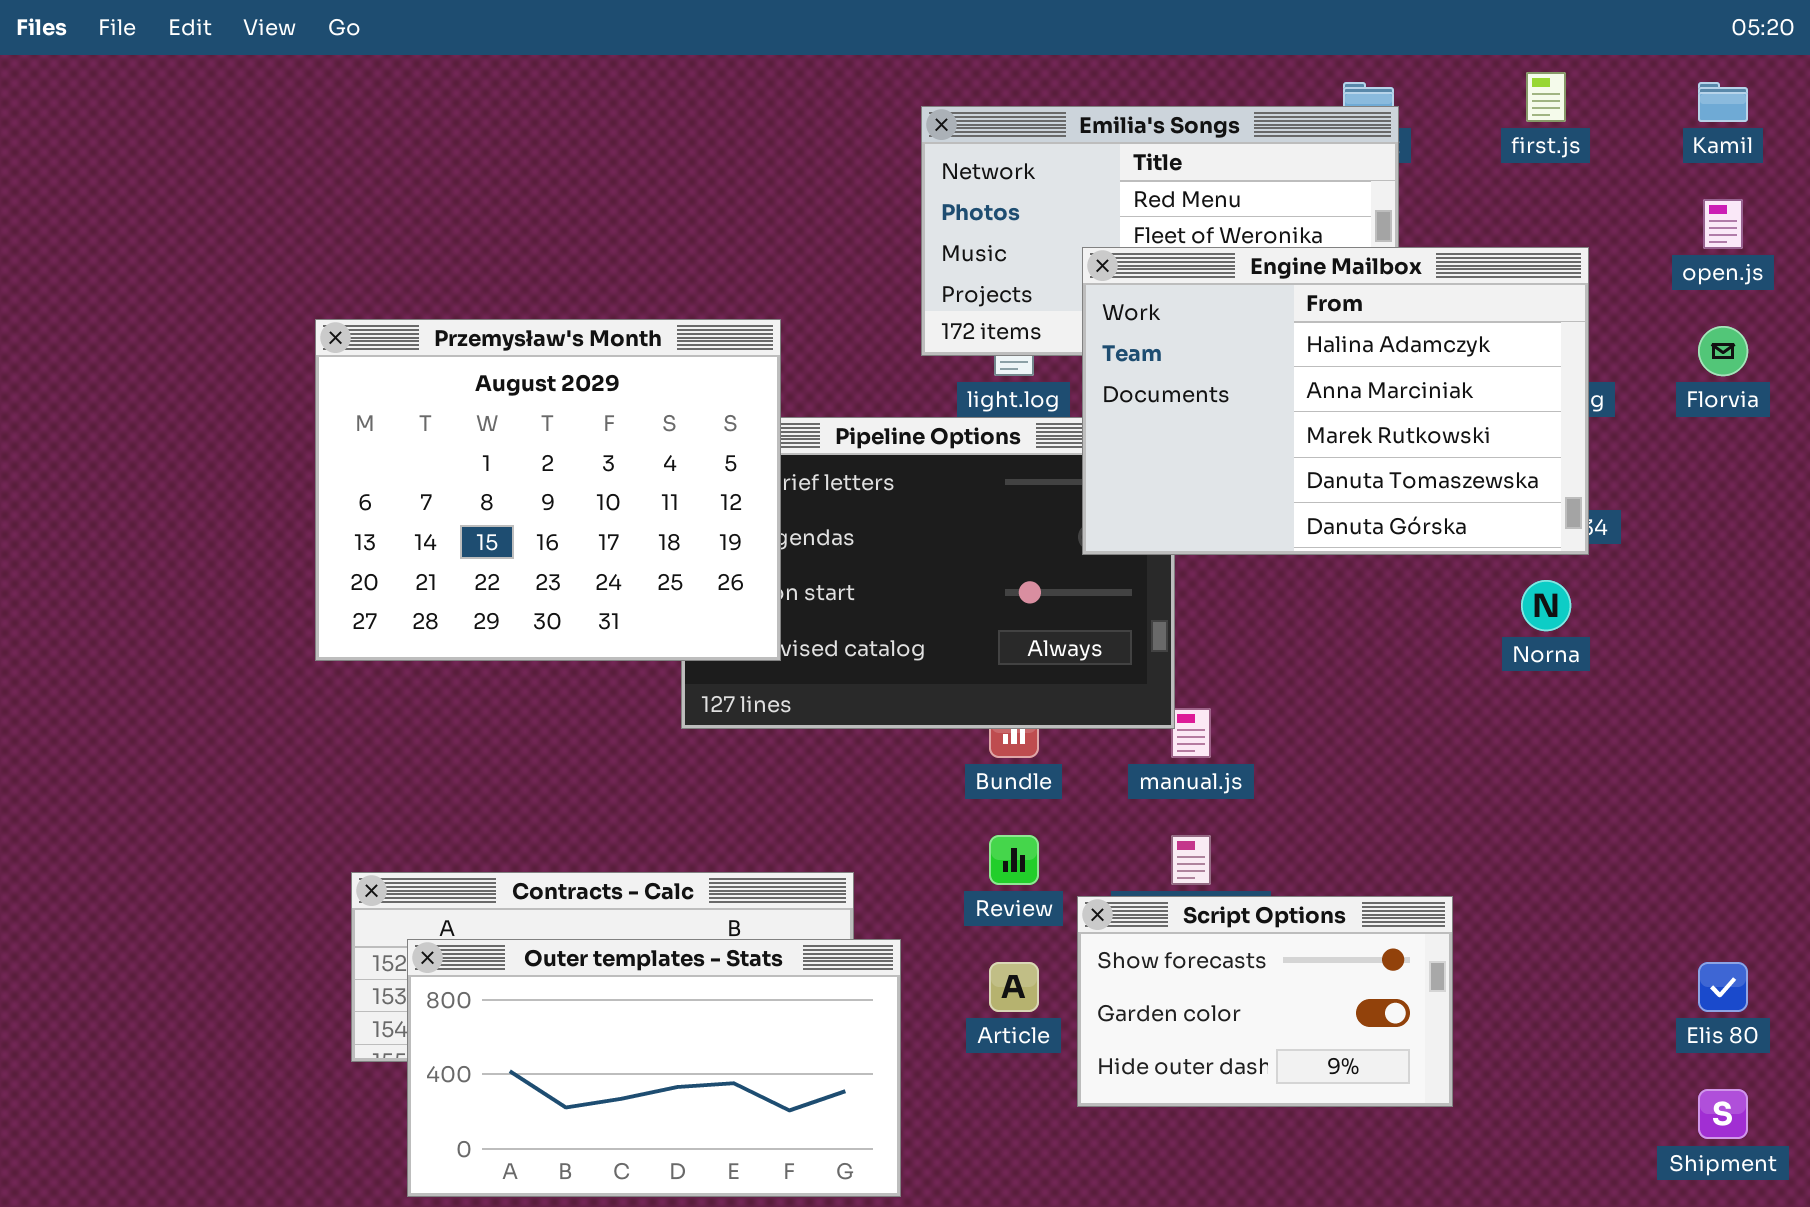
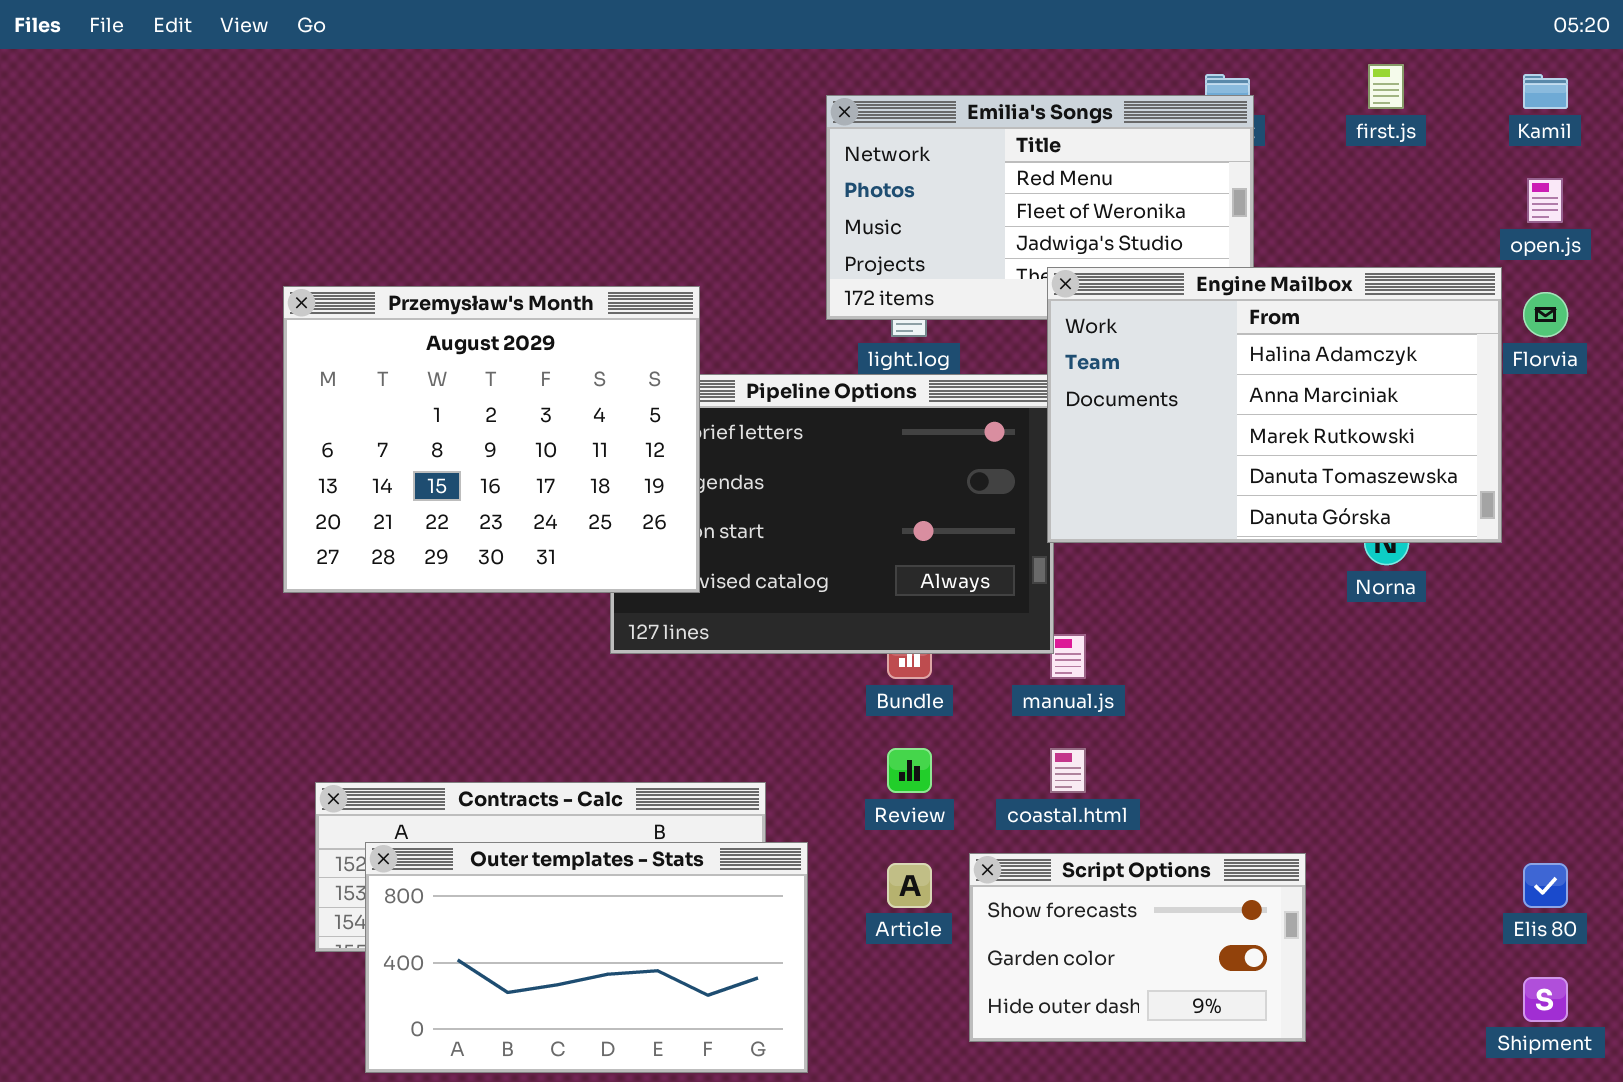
Engine Mailbox: [1082,247,1589,555] -> [1047,267,1502,543], moved
Script Options: [1077,896,1453,1107] -> [969,853,1306,1042], moved

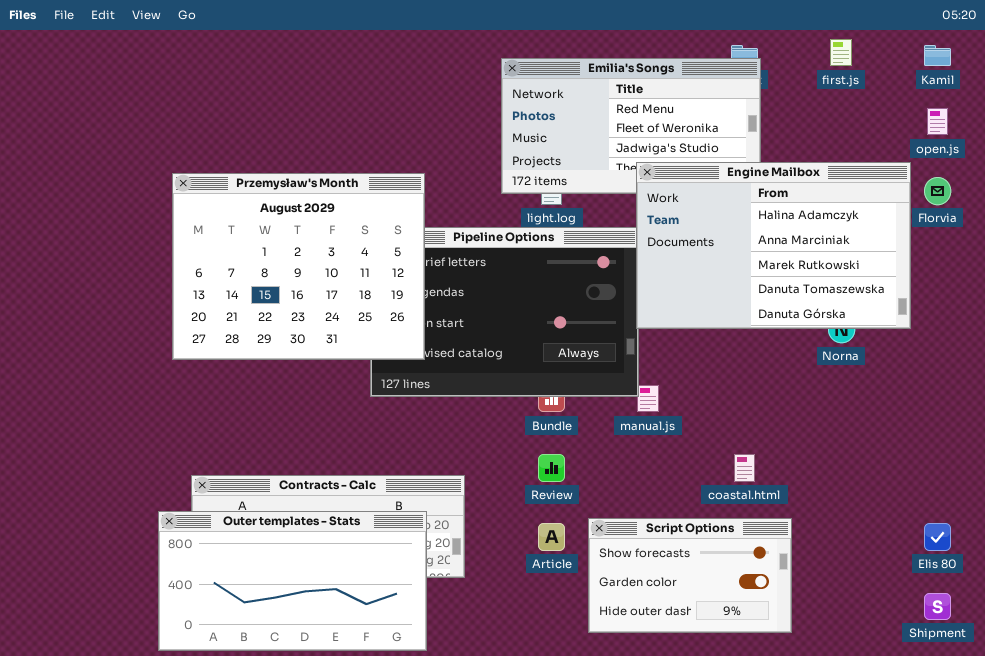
coastal.html: [1050,748,1086,793] -> [734,454,755,482], moved
Outer templates - Stats: [365,842,808,1073] -> [158,511,427,651], moved

